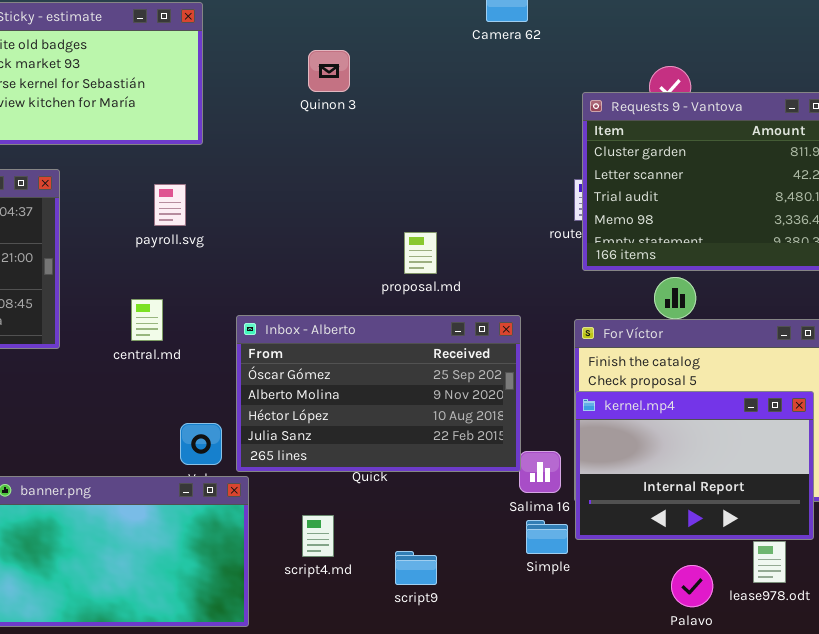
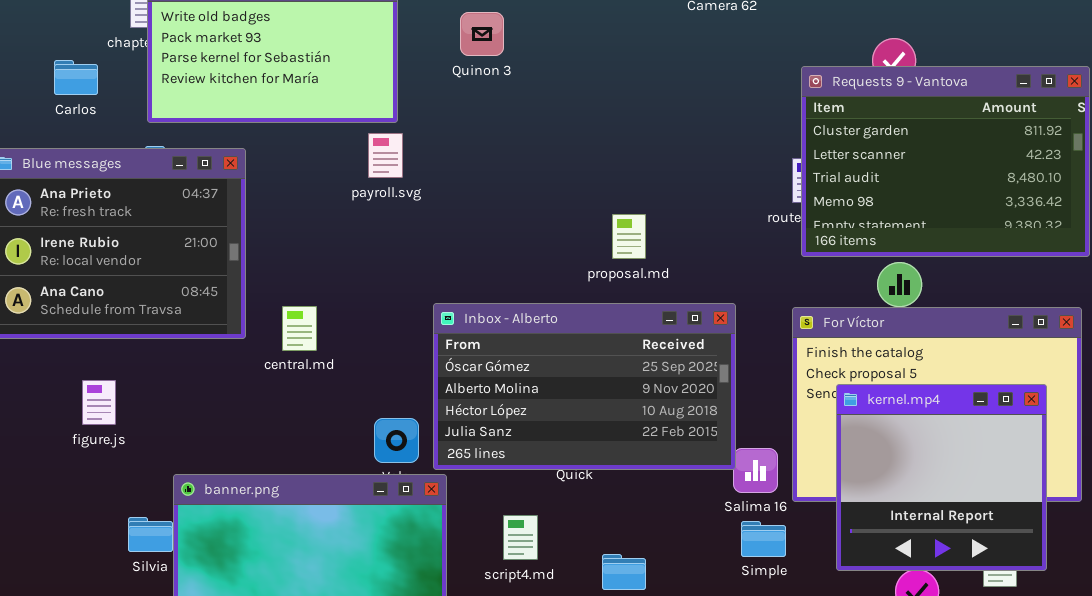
Quinon 3: [308,50,350,92] -> [460,12,504,56], moved
payroll.svg: [154,184,186,226] -> [368,133,403,178], moved
central.md: [131,299,163,341] -> [282,306,317,351], moved
kernel.mp4: [575,391,814,540] -> [836,384,1047,571], resized

